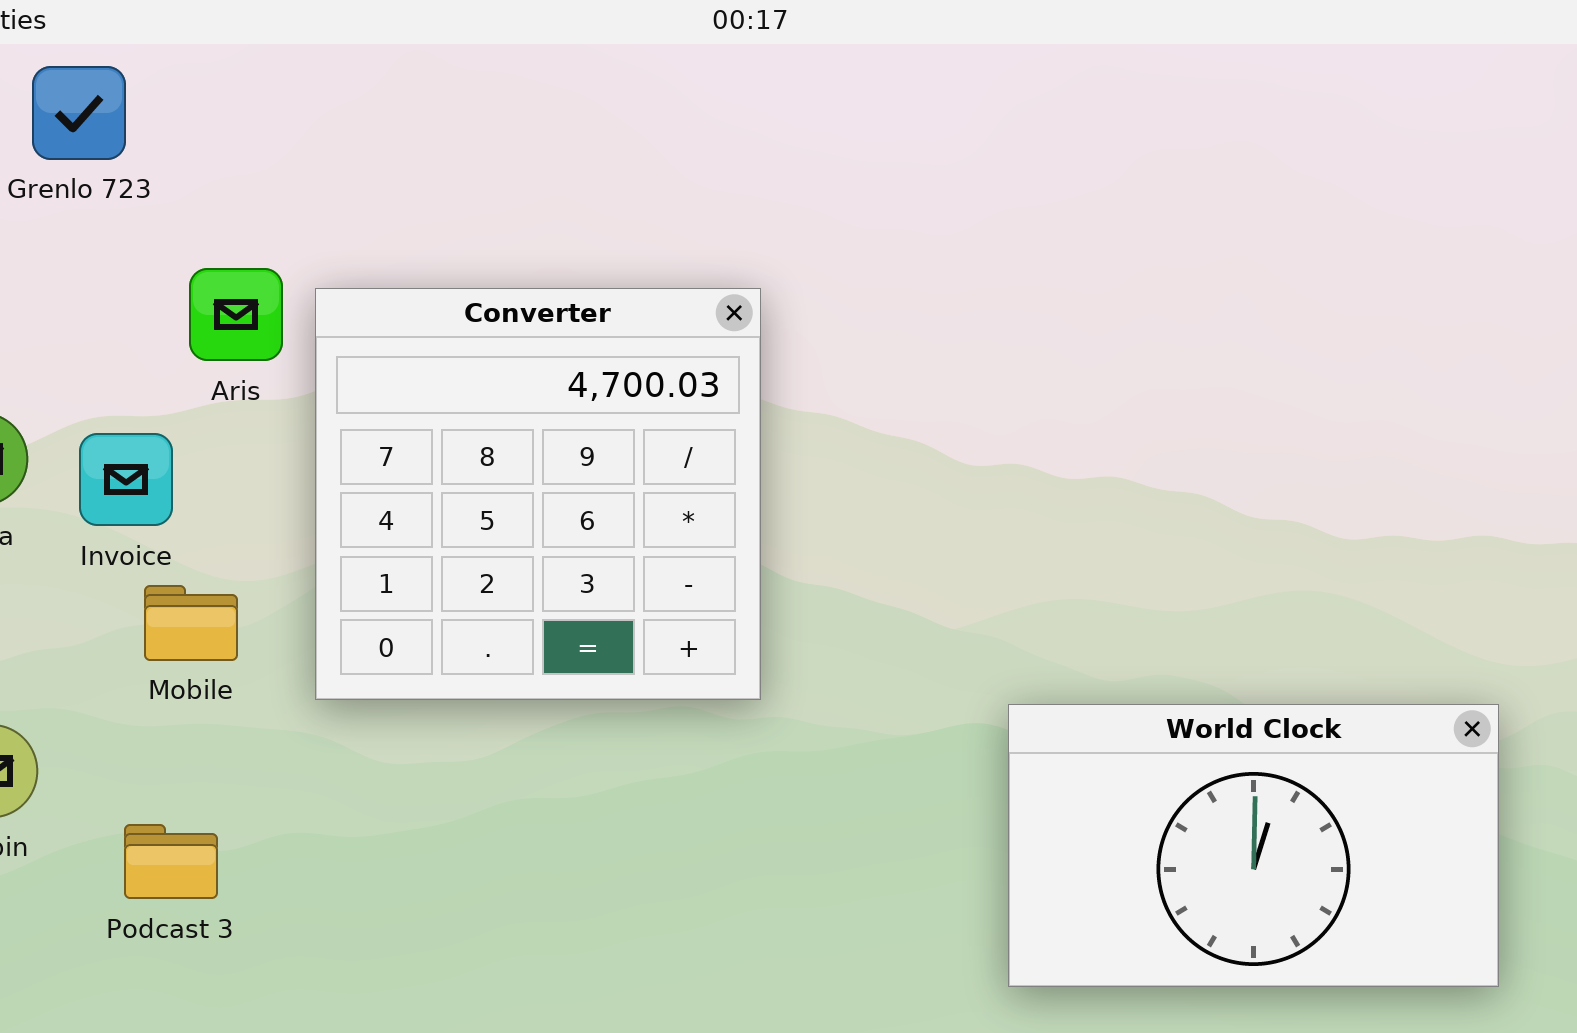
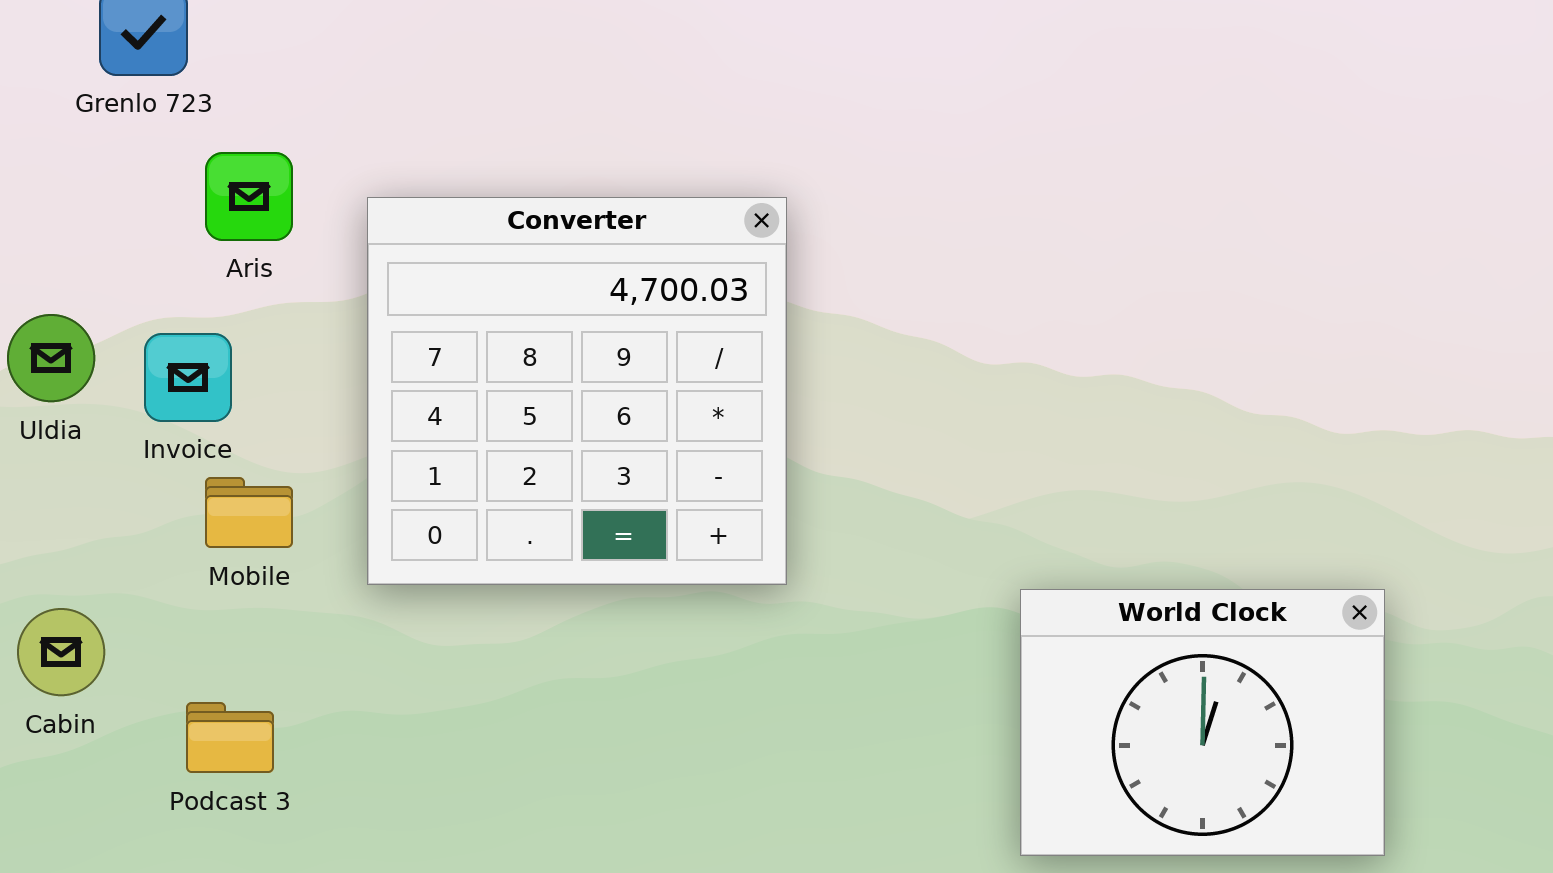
Aris: [189,268,283,361] -> [205,152,293,241], moved
World Clock: [1008,704,1499,987] -> [1020,589,1385,856], resized

